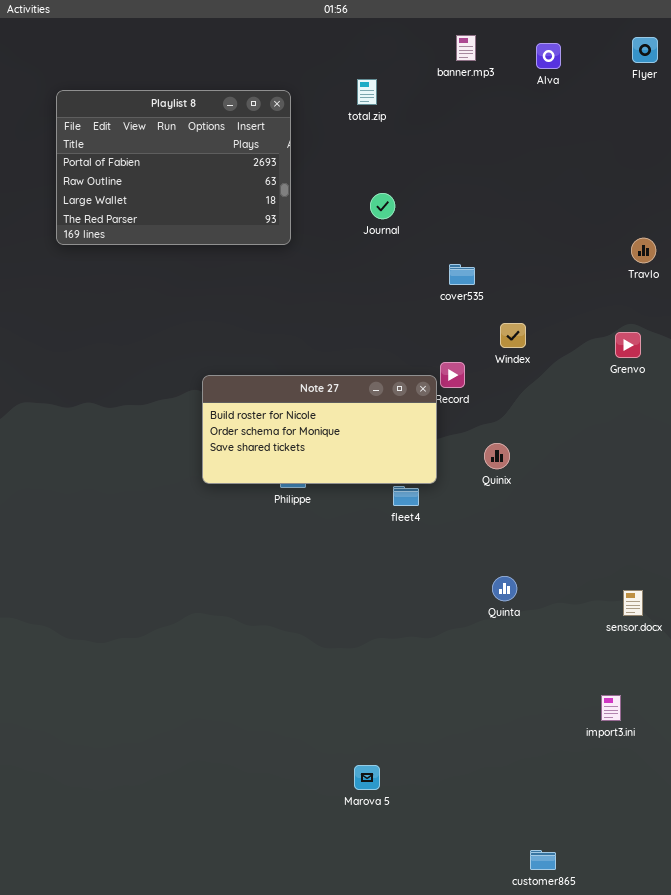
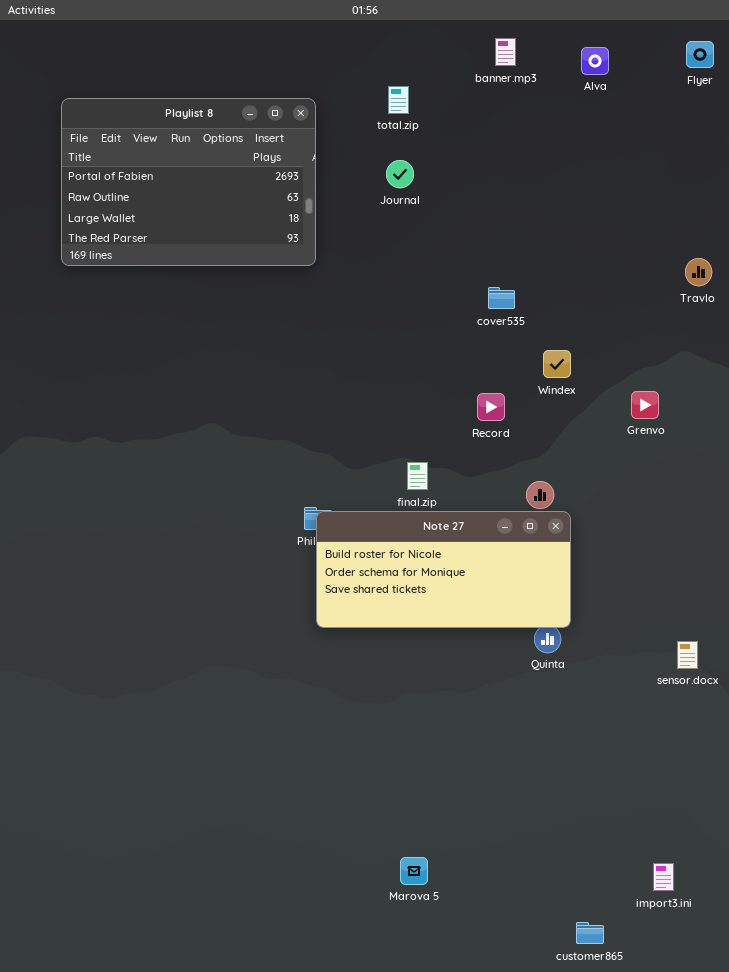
Journal: [370,193,395,219] -> [386,160,414,188], moved
Grenvo: [615,332,641,358] -> [631,391,659,419], moved
Note 27: [202,375,437,484] -> [316,511,571,628], moved
import3.ini: [601,695,621,721] -> [653,863,674,891], moved
Marova 5: [354,765,380,790] -> [400,857,428,885], moved

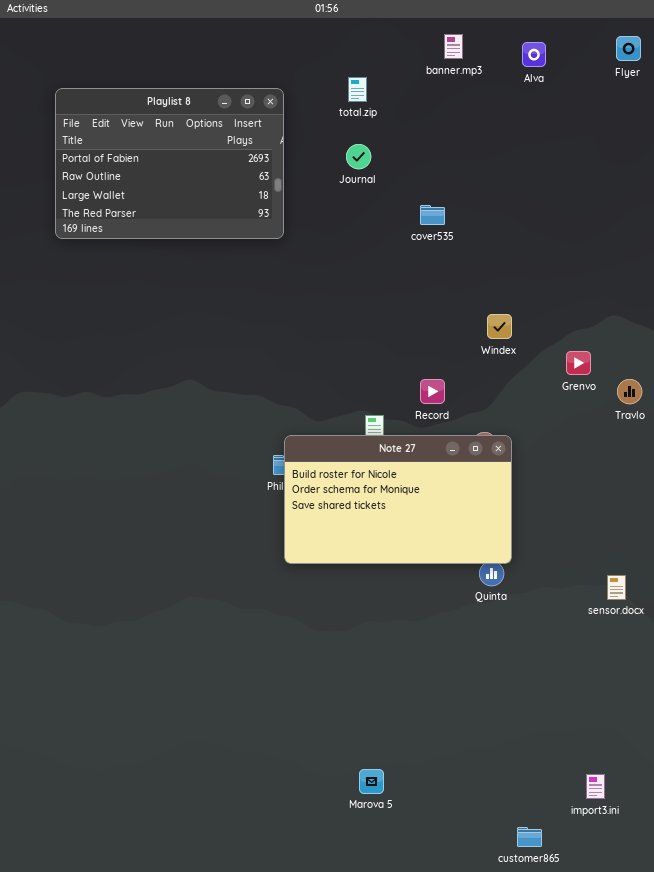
Travlo: [685,258,712,286] -> [617,379,642,404], moved
cover535: [488,287,515,309] -> [420,205,445,225], moved
Record: [477,393,505,421] -> [420,379,445,404], moved
Note 27: [316,511,571,628] -> [284,435,512,564], resized

